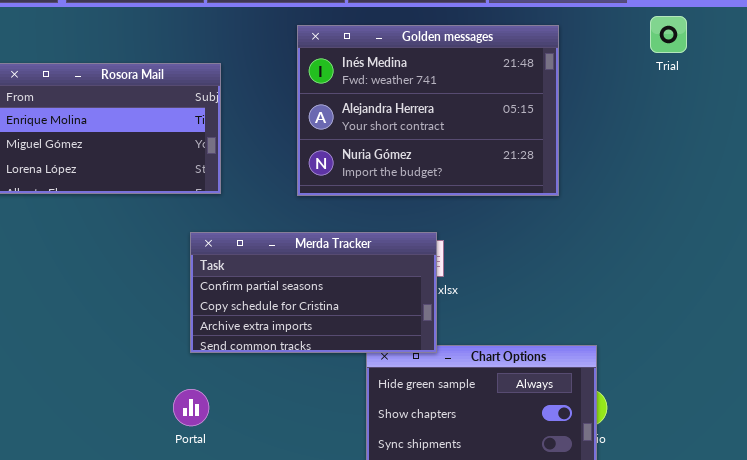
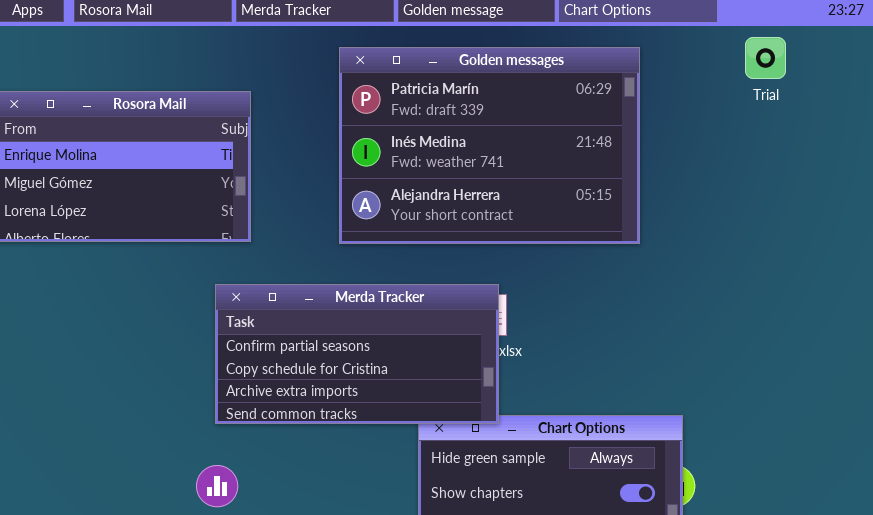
Golden messages: [297,25,559,196] -> [339,47,640,244], scrolled up 1 row

